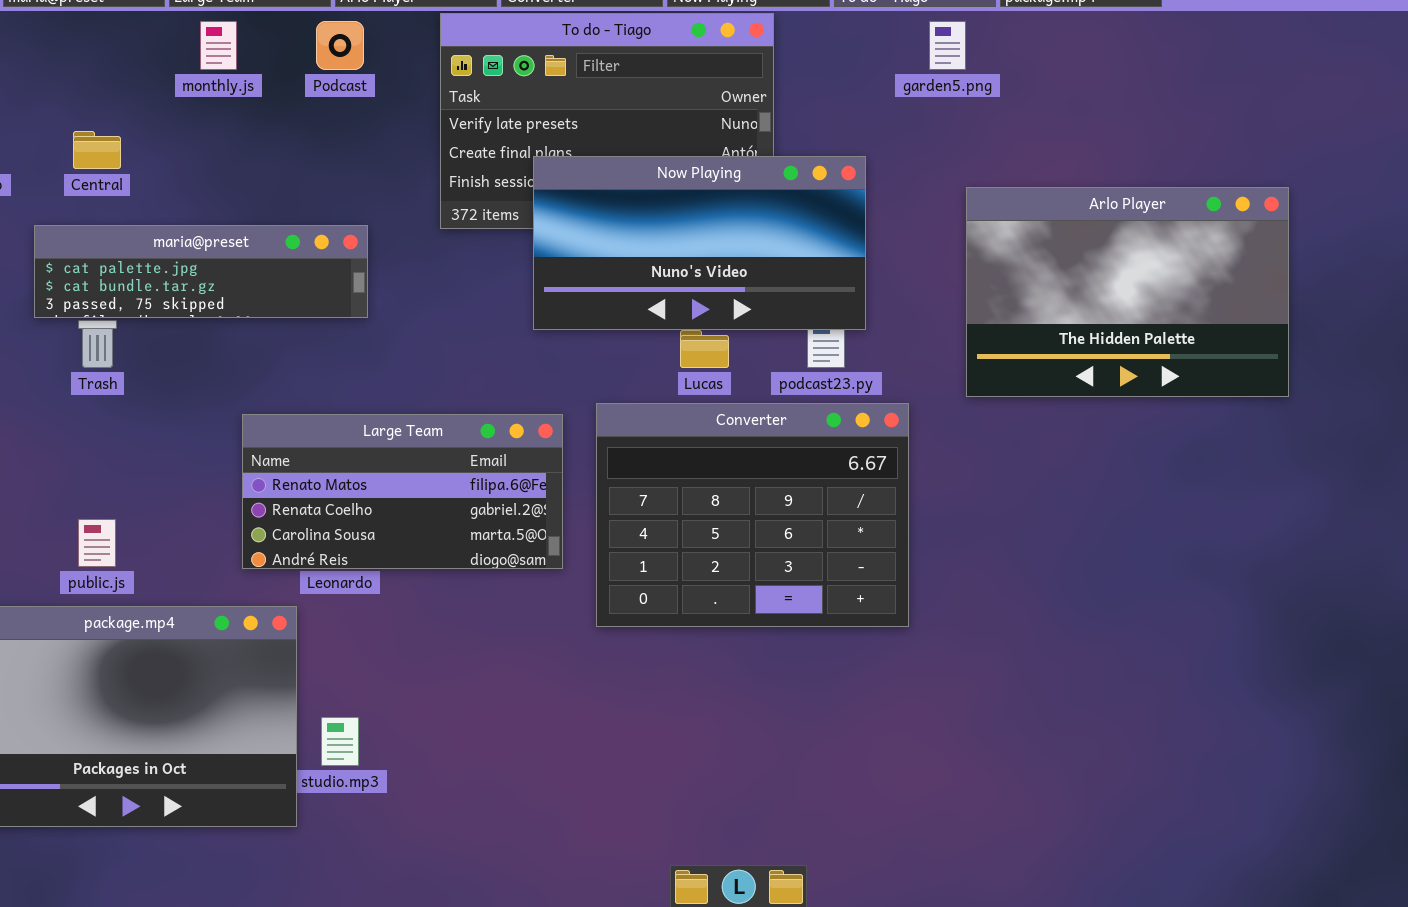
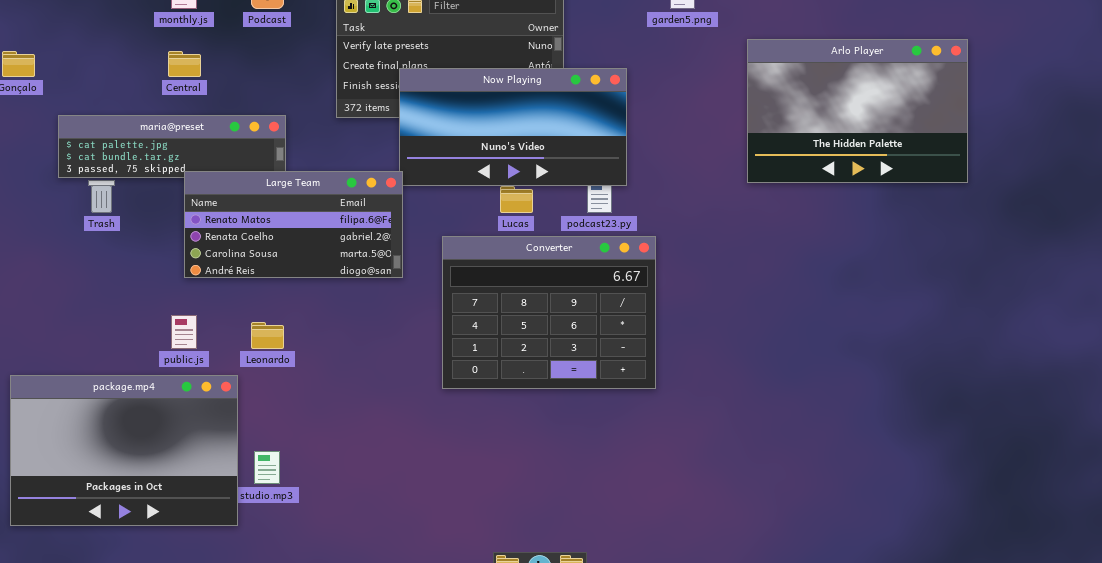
Central: [73,131,121,169] -> [168,51,201,77], moved
Arlo Player: [966,187,1289,397] -> [747,39,968,183], moved
Large Team: [242,414,563,569] -> [184,171,403,278], moved
public.js: [78,519,116,567] -> [171,315,197,349], moved

